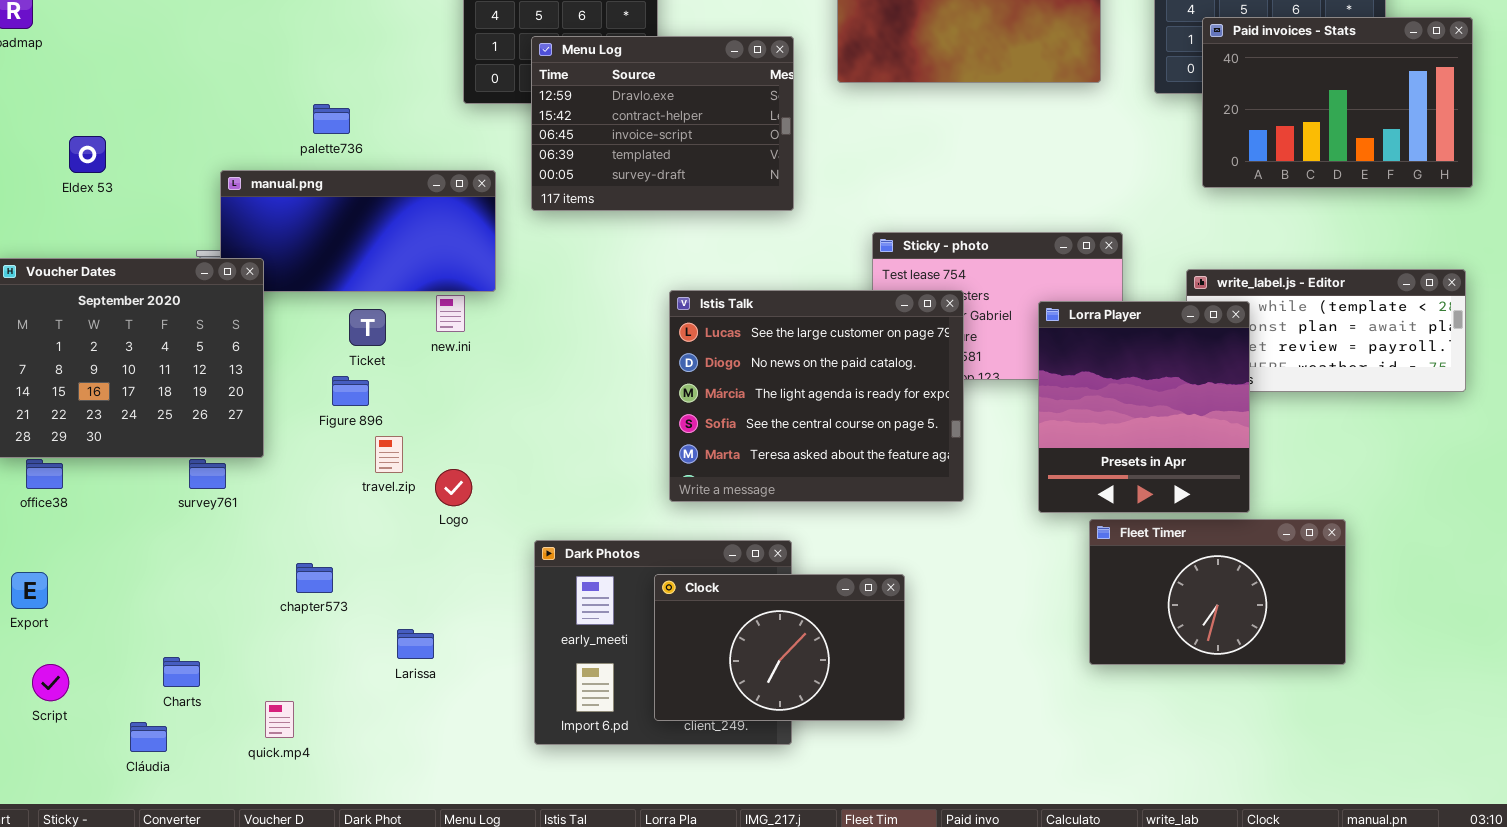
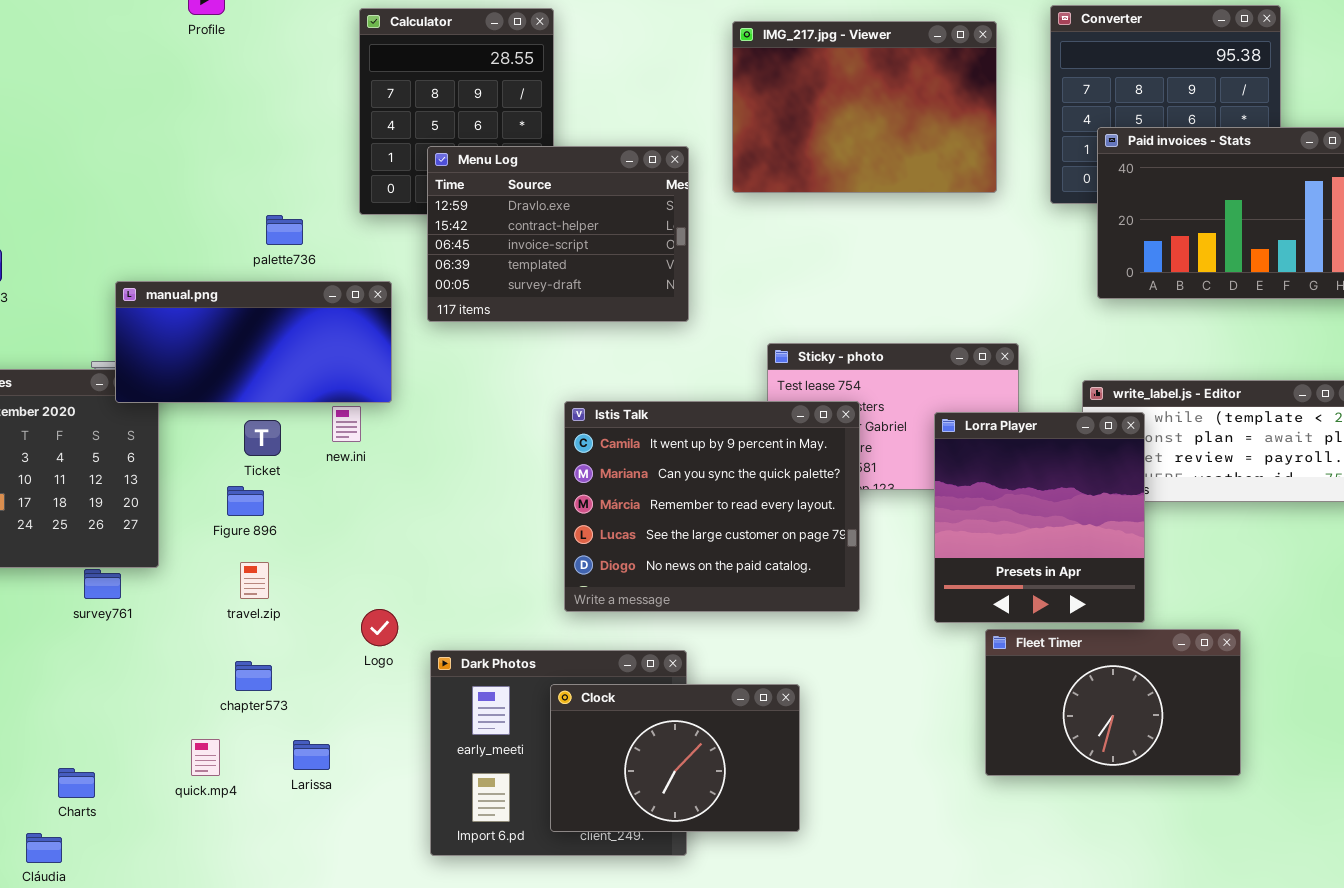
palette736: [313,104,350,134] -> [266,215,303,245], moved
manual.png: [220,170,496,292] -> [115,281,392,403], raised
Istis Talk: [669,290,964,502] -> [564,401,860,612], scrolled up 3 rows
travel.zip: [375,436,403,473] -> [240,562,269,599], moved
Logo: [435,469,472,506] -> [361,609,398,646], moved
chapter573: [296,563,333,593] -> [235,661,272,691], moved
quick.mp4: [265,701,294,738] -> [191,739,220,776], moved

